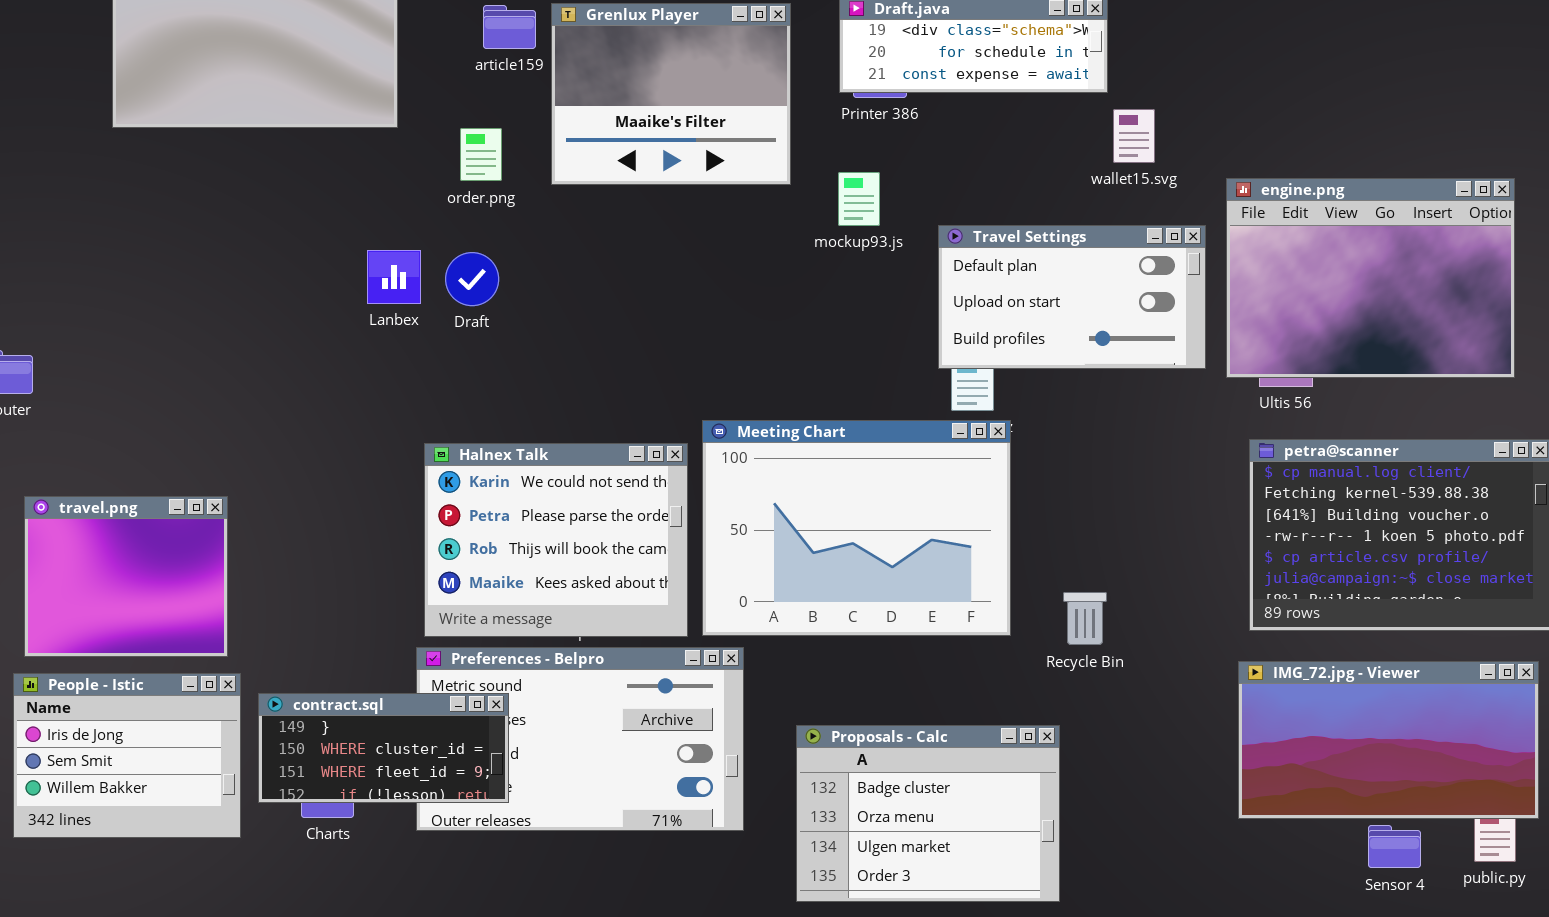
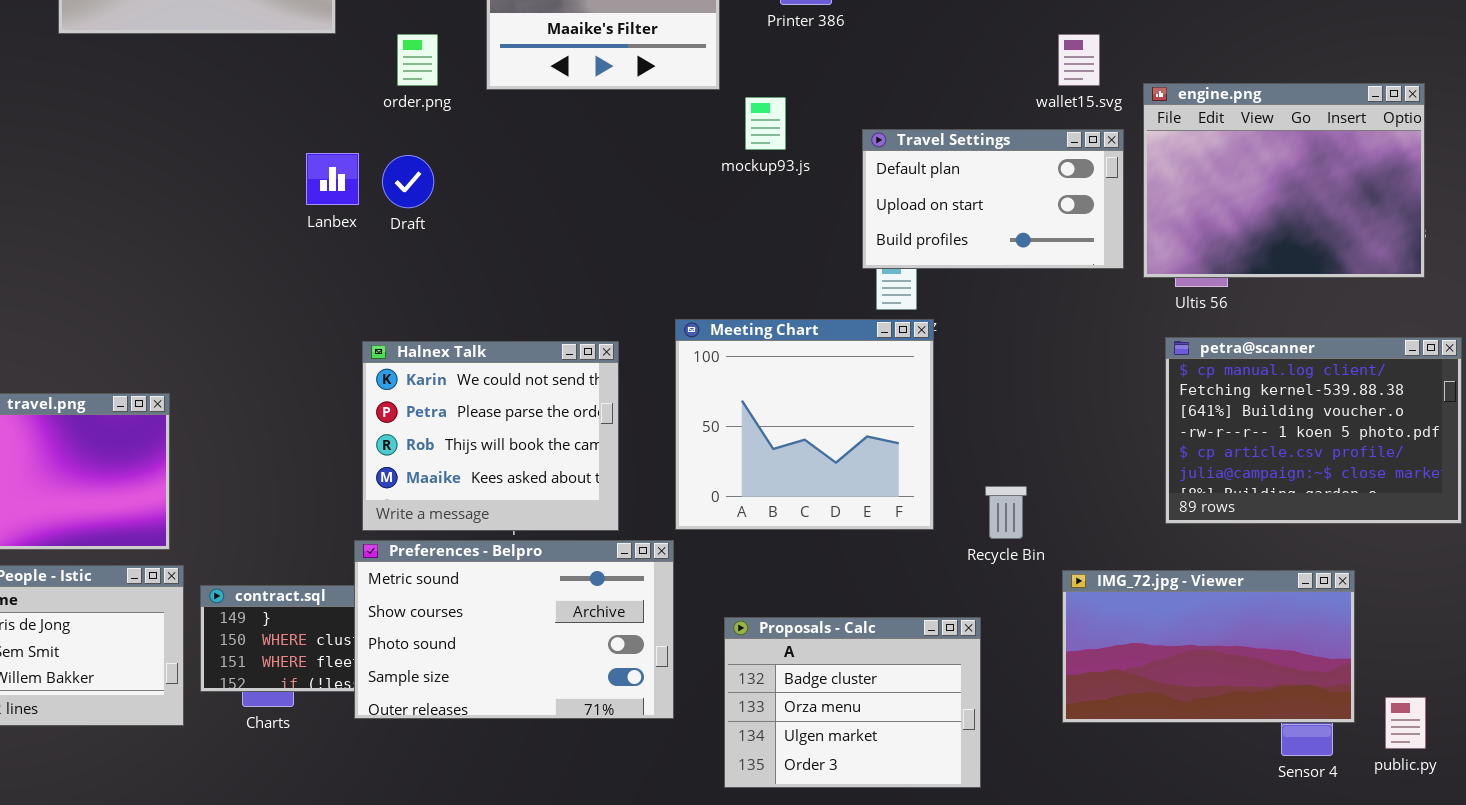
wallet15.svg: [1113,109,1155,163] -> [1058,34,1100,86], moved
mockup93.js: [838,172,880,226] -> [745,97,786,150], moved
Meeting Chart: [702,420,1011,636] -> [675,319,934,530], resized
Preferences - Belpro: [416,647,744,831] -> [354,540,674,719], raised
IMG_72.jpg - Viewer: [1238,661,1539,819] -> [1062,570,1355,723], moved

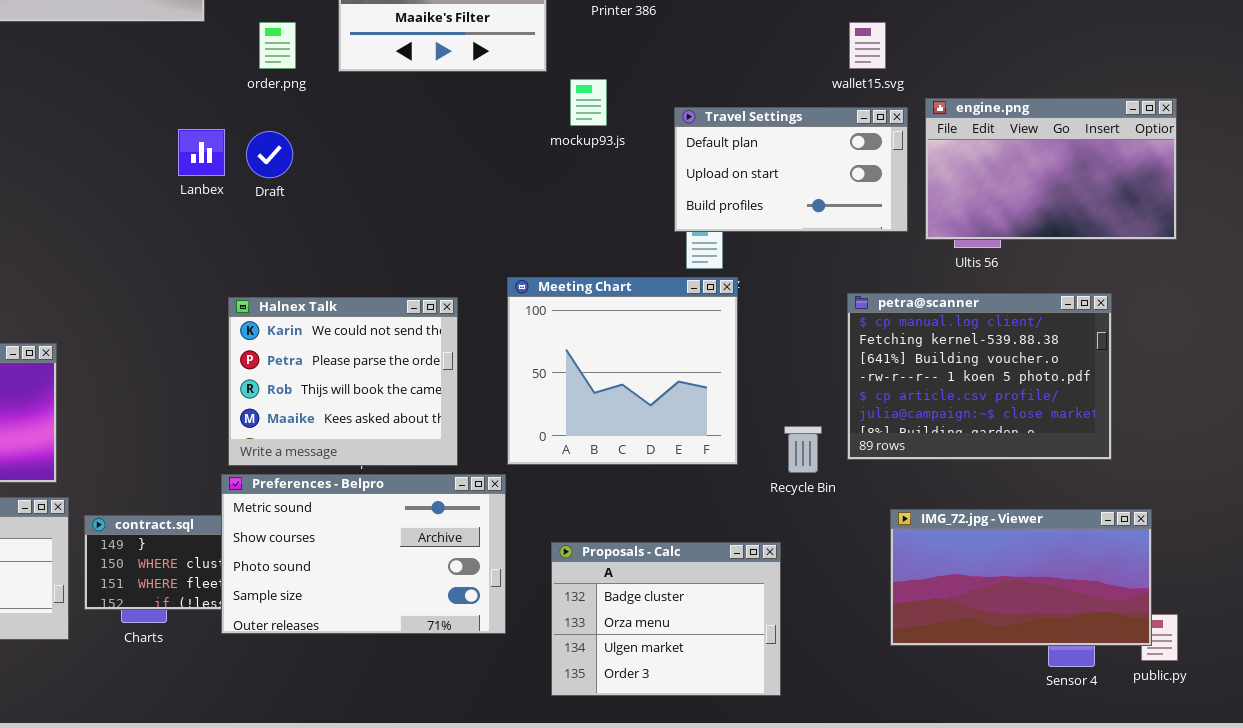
engine.png: [1143,83,1425,278] -> [925,98,1177,240], resized
petra@scanner: [1165,337,1462,524] -> [847,293,1112,460], moved
IMG_72.jpg - Viewer: [1062,570,1355,723] -> [890,509,1152,646], moved

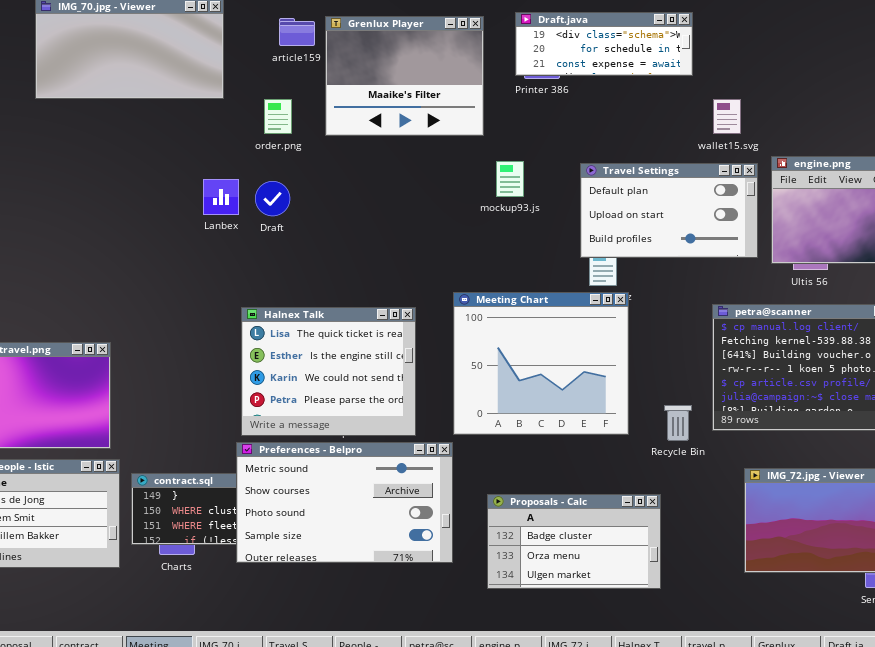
mockup93.js: [570,79,607,126] -> [496,161,524,197], moved
Halnex Talk: [228,297,458,466] -> [241,307,416,436], scrolled up 2 rows
Proposals - Calc: [551,542,781,696] -> [487,494,661,589], resized

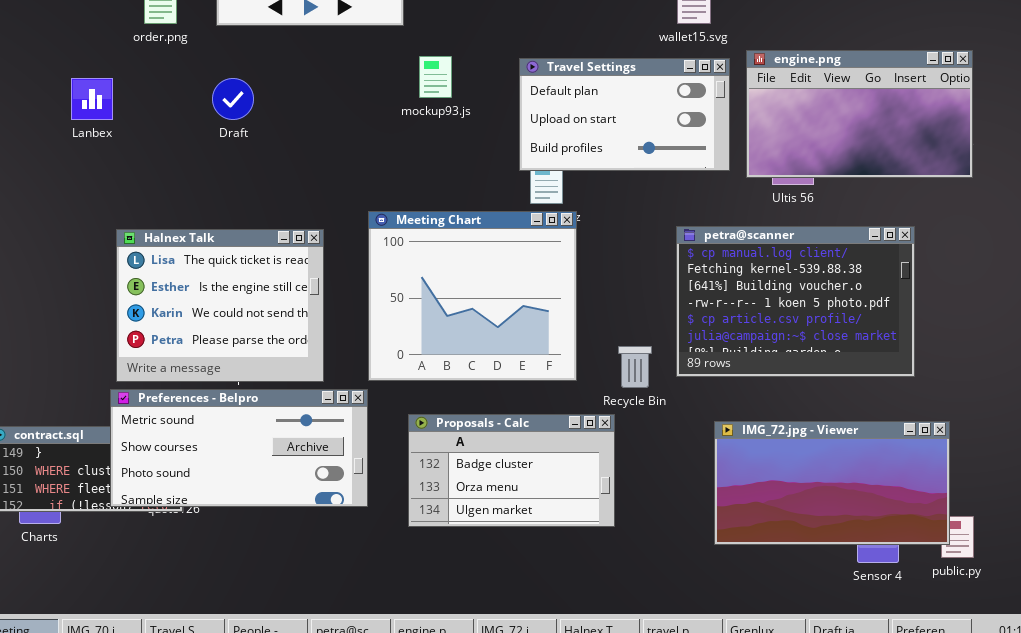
Draft: [255,181,290,216] -> [212,78,254,120], moved
Preferences - Belpro: [236,442,453,563] -> [110,389,368,507], resized
Proposals - Calc: [487,494,661,589] -> [408,414,615,527], moved

